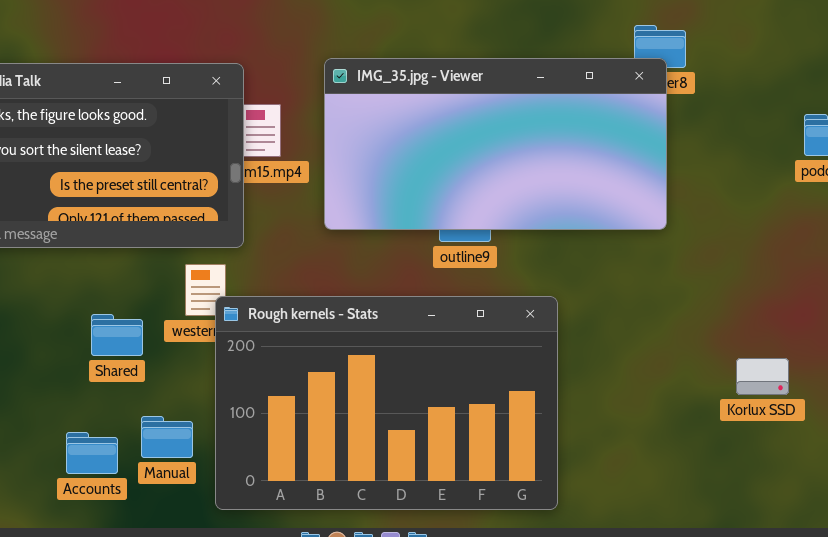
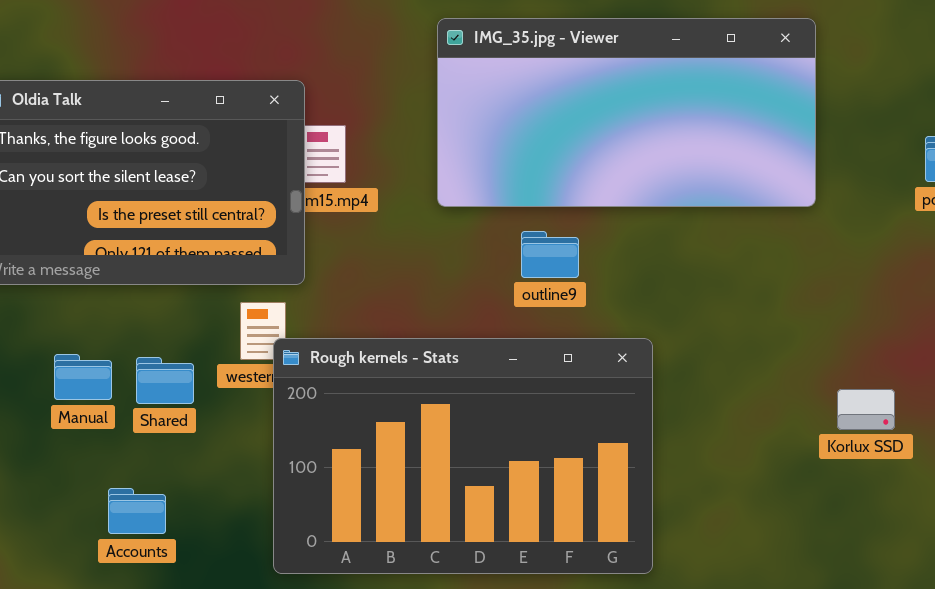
IMG_35.jpg - Viewer: [324,58,667,230] -> [437,18,816,207], moved
Korlux SSD: [736,358,789,395] -> [837,389,895,430], moved
Manual: [141,416,193,458] -> [54,354,112,400], moved

